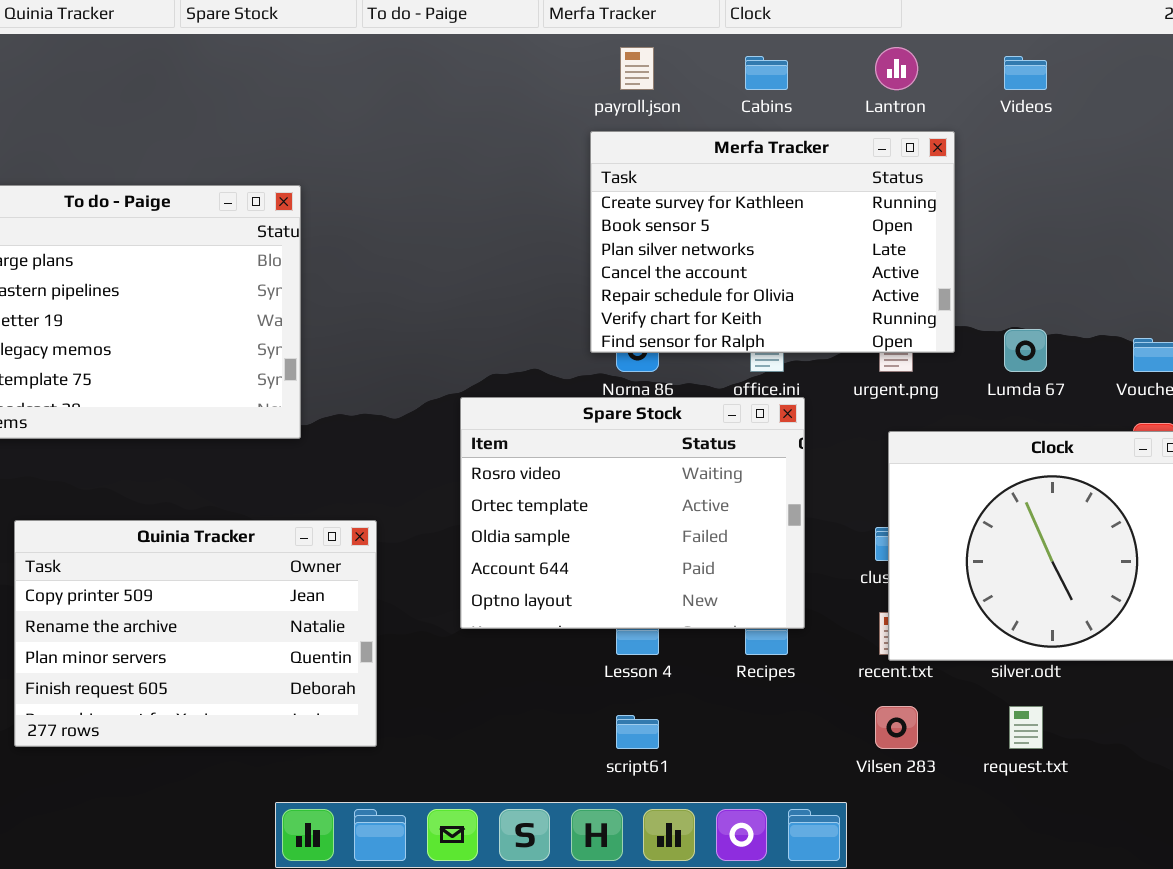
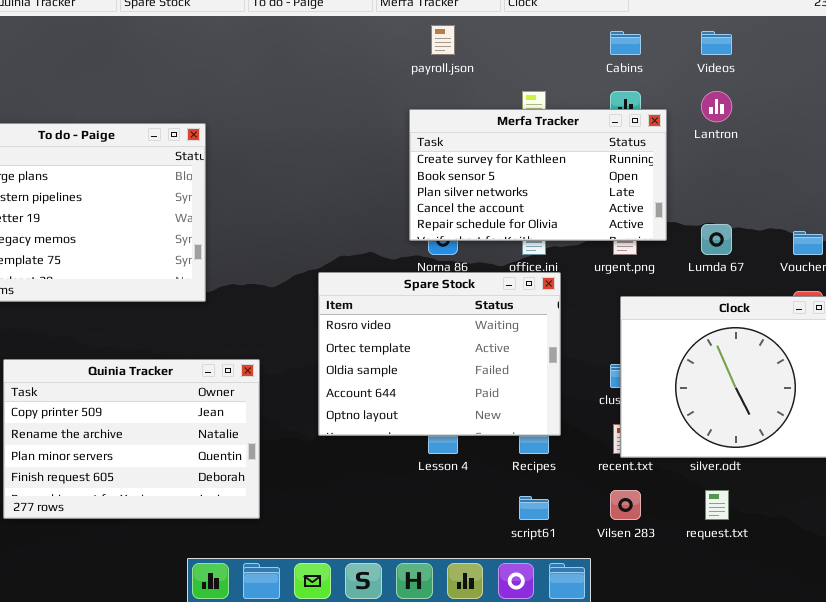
Lantron: [875,47,918,90] -> [701,91,732,122], moved
Cabins: [745,56,788,90] -> [610,31,641,55], moved
Merfa Tracker: [590,131,955,353] -> [409,109,667,241], resized
script61: [616,715,659,749] -> [519,496,549,520], moved

